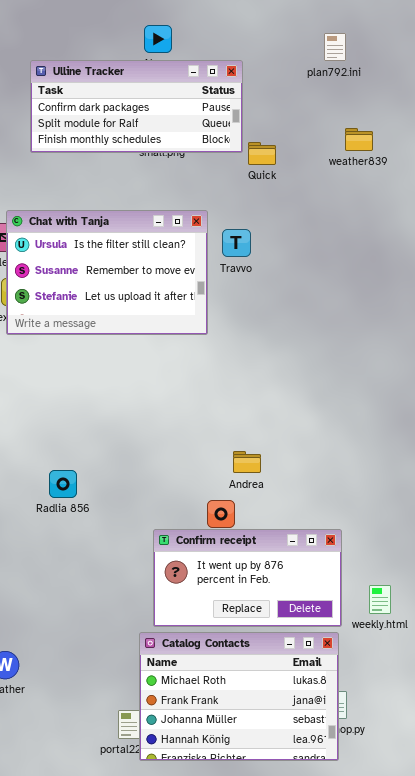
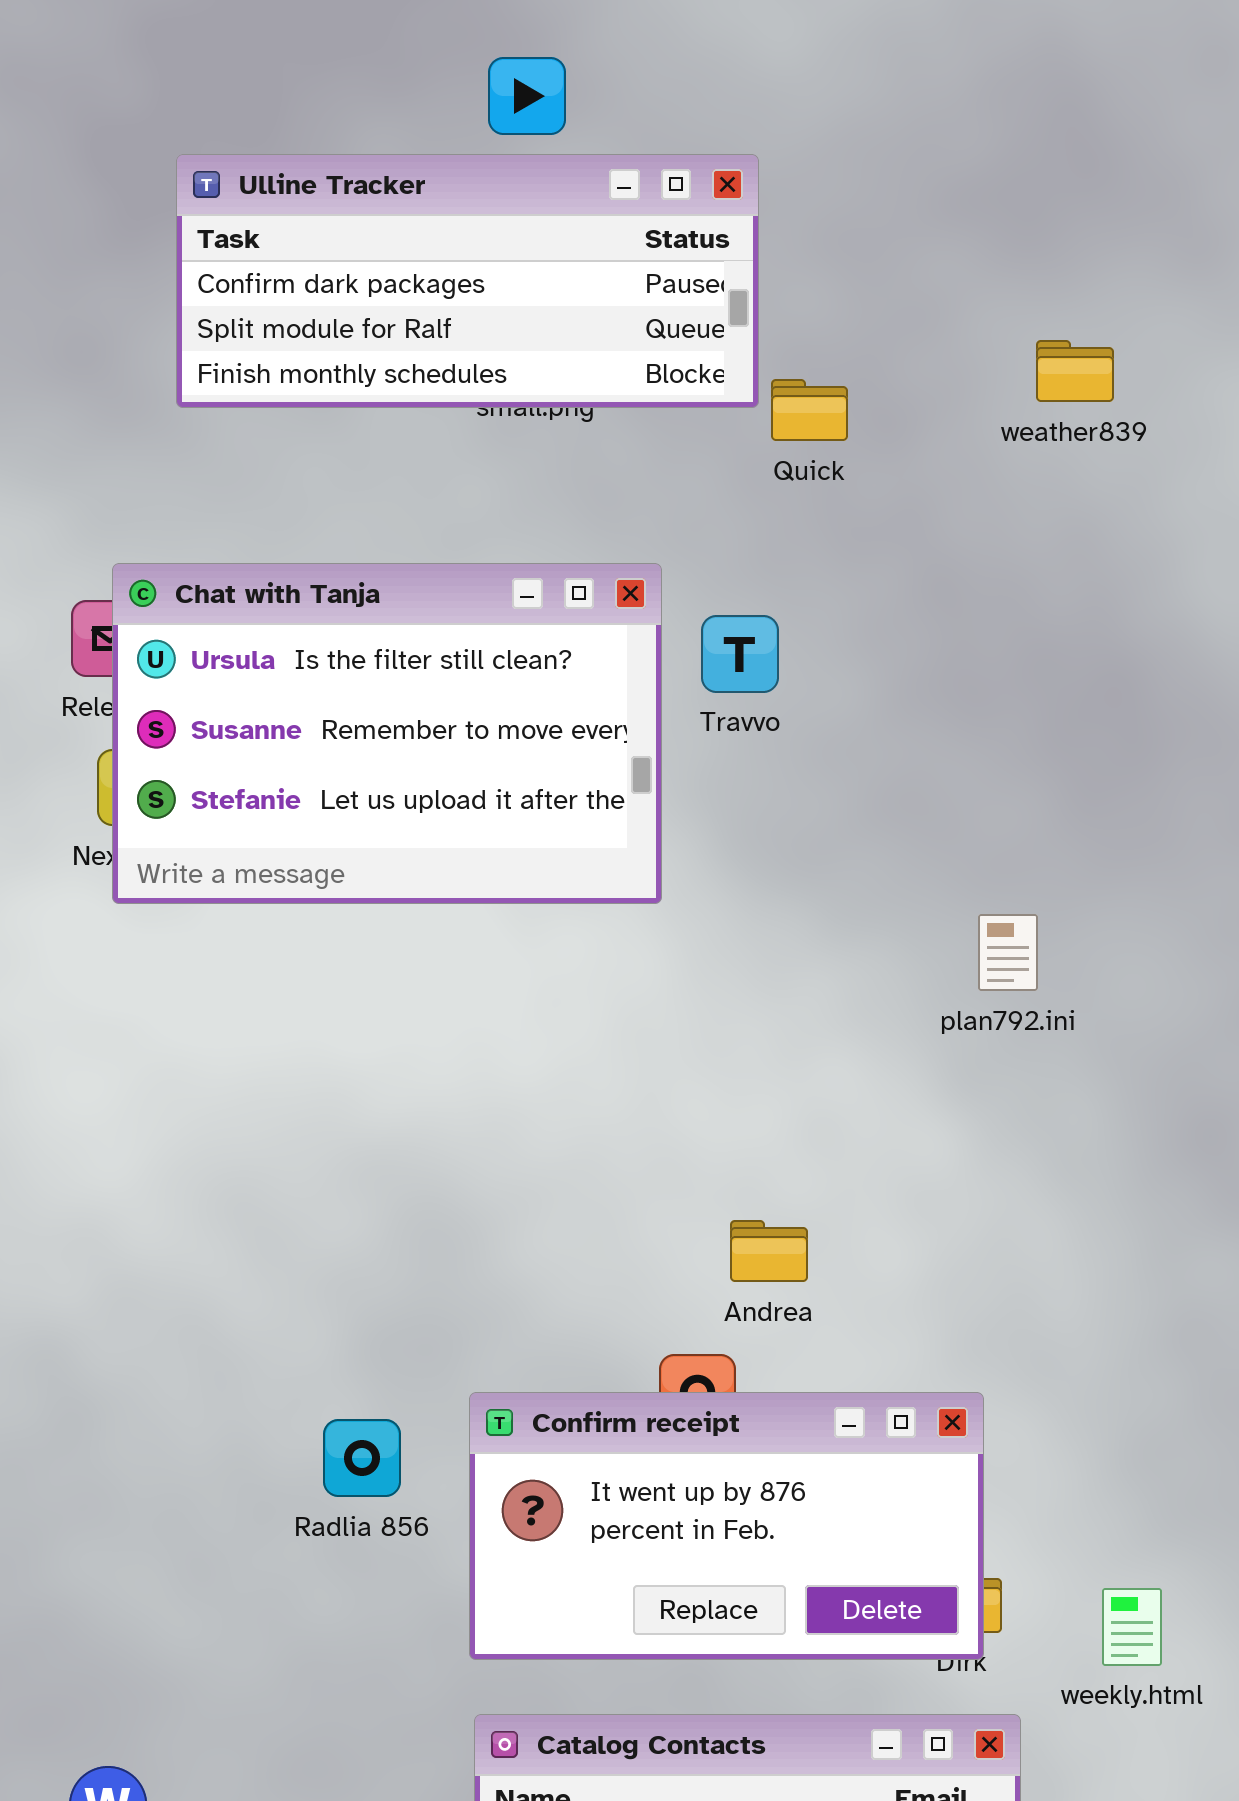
plan792.ini: [324,33,346,61] -> [978,914,1038,991], moved
Radlia 856: [49,470,77,498] -> [323,1419,401,1497], moved
Confirm receipt: [153,529,342,627] -> [469,1392,984,1660], moved

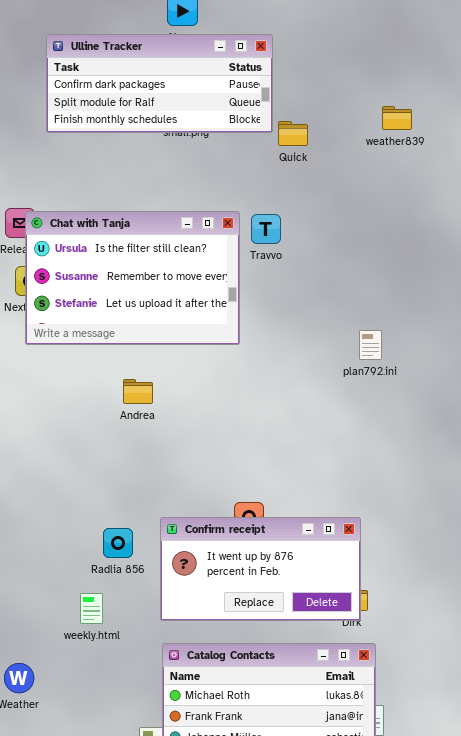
Chat with Tanja: [112,563,662,904] -> [25,211,240,345], moved
Andrea: [730,1220,808,1282] -> [123,379,153,404], moved
weekly.html: [1102,1588,1162,1666] -> [80,593,103,624], moved

